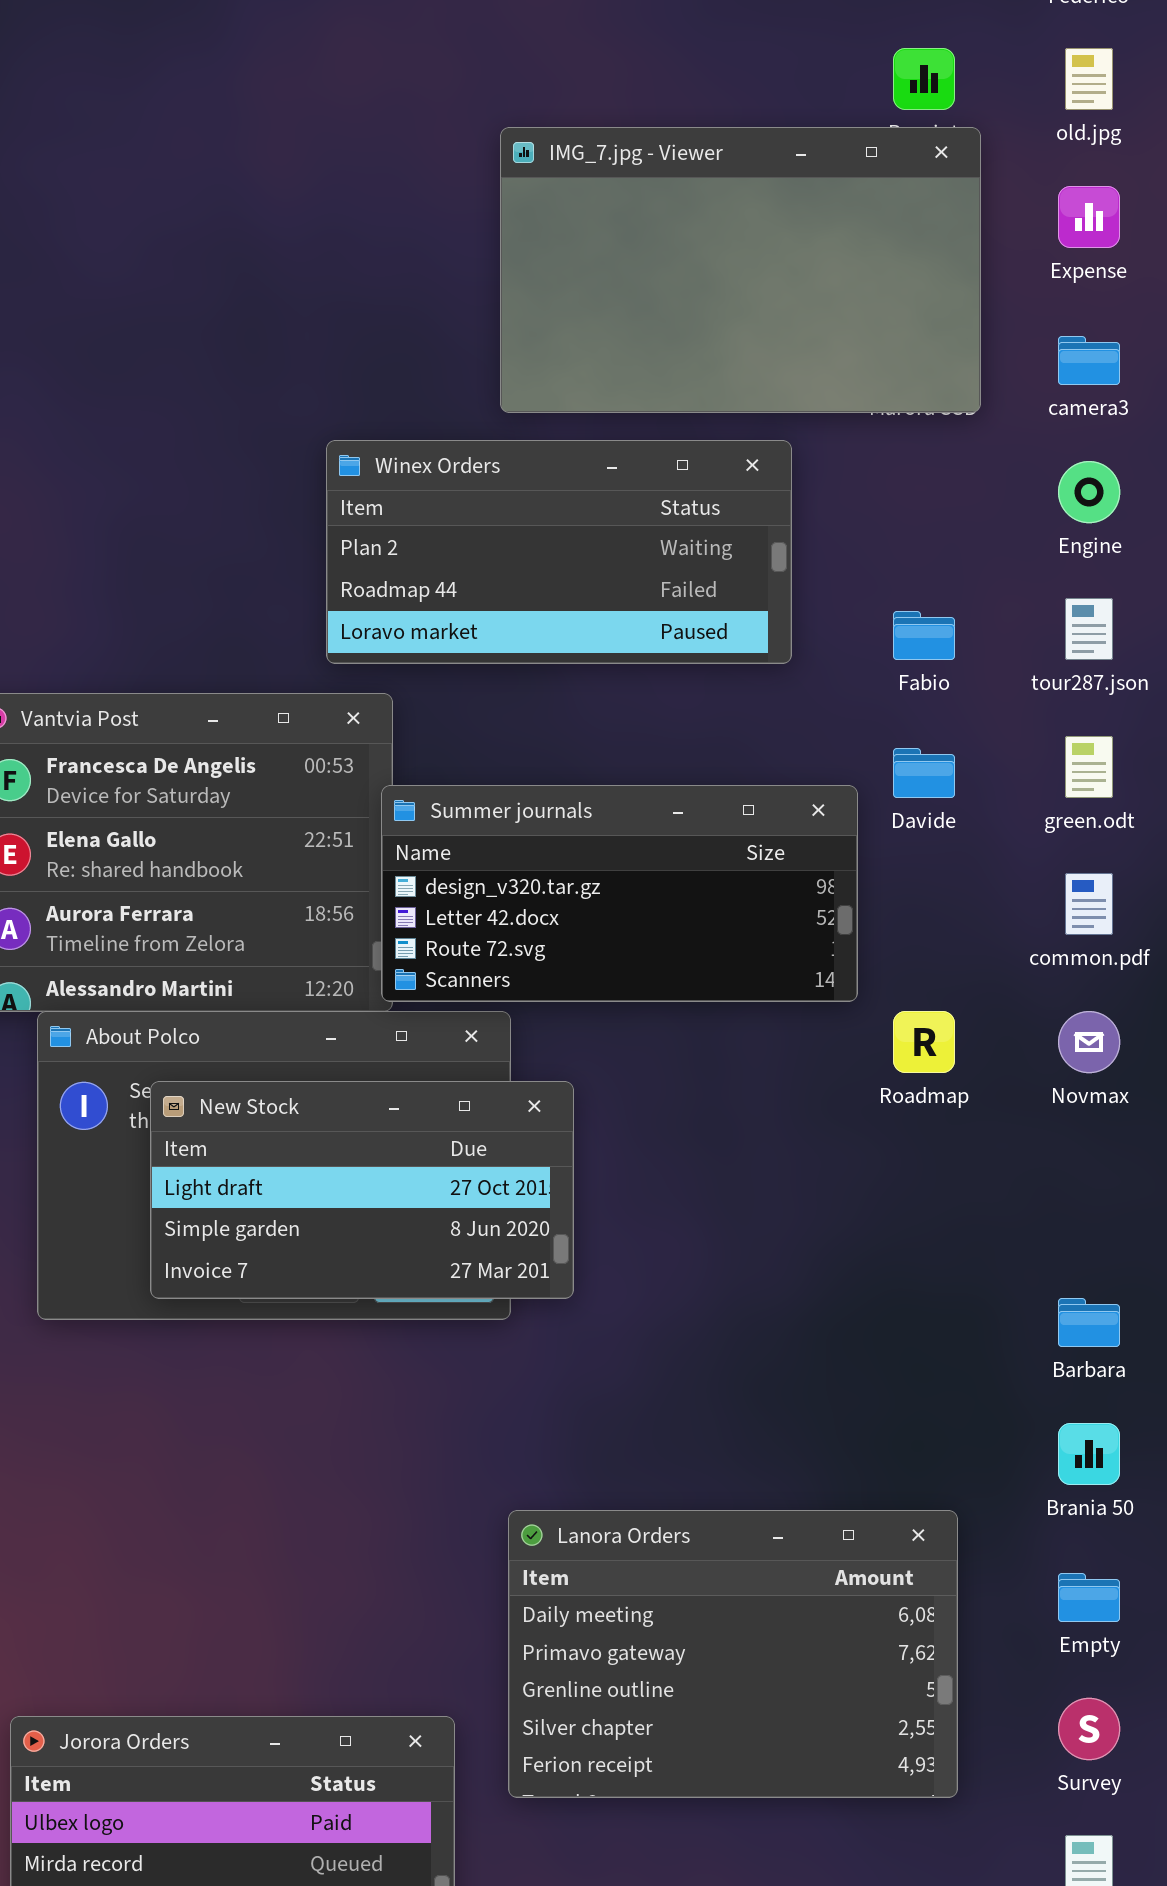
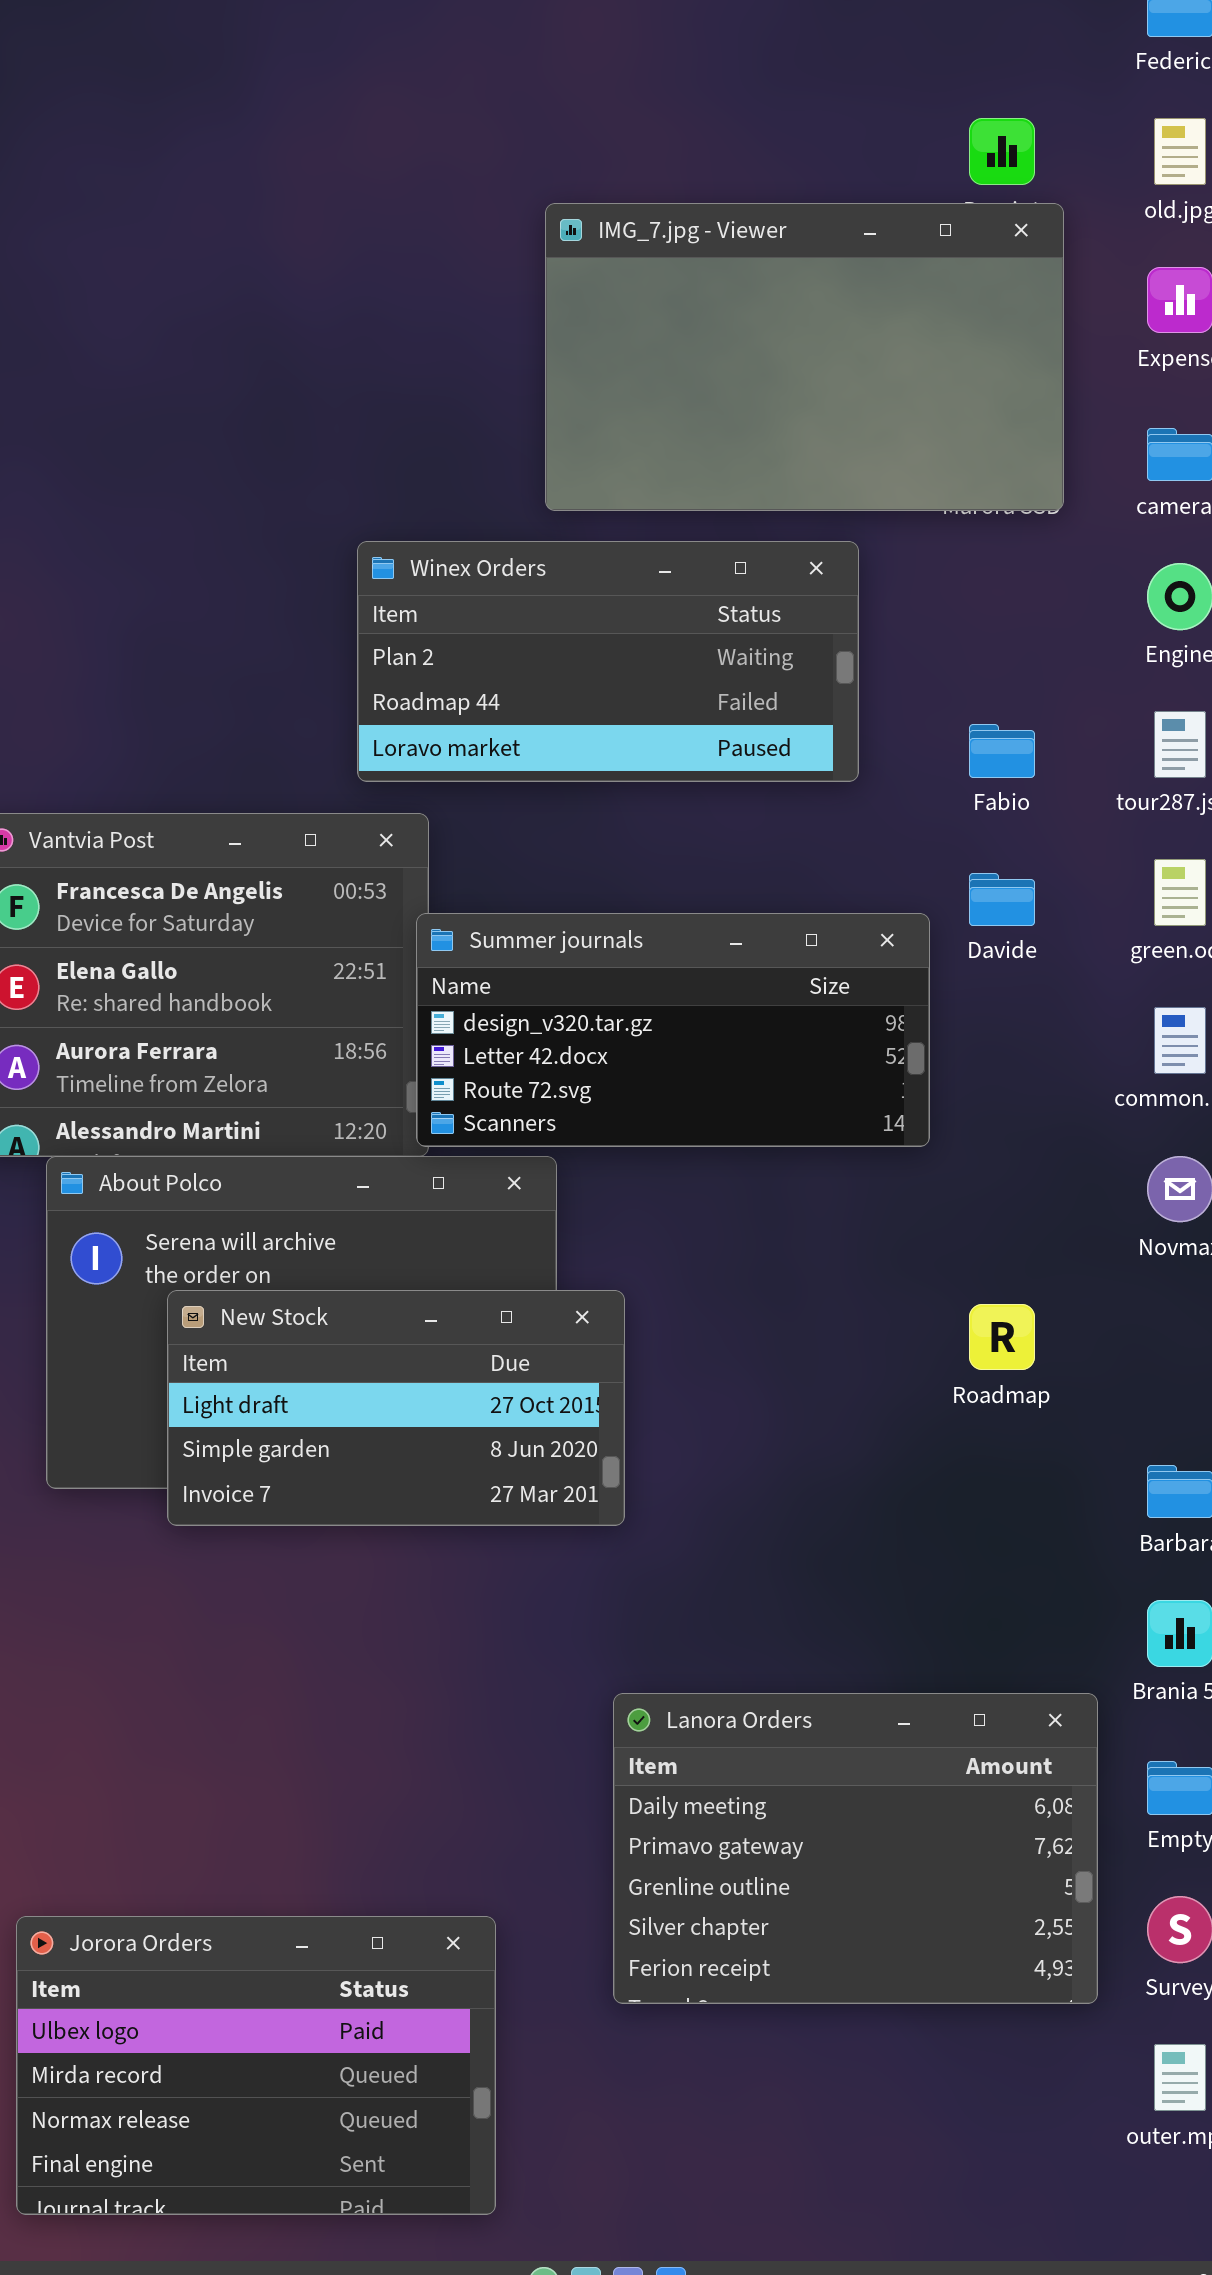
Roadmap: [893,1011,955,1073] -> [969,1304,1035,1370], moved
New Stock: [150,1081,574,1299] -> [167,1290,625,1526], moved
Lanora Orders: [508,1510,958,1798] -> [613,1693,1098,2004], moved

